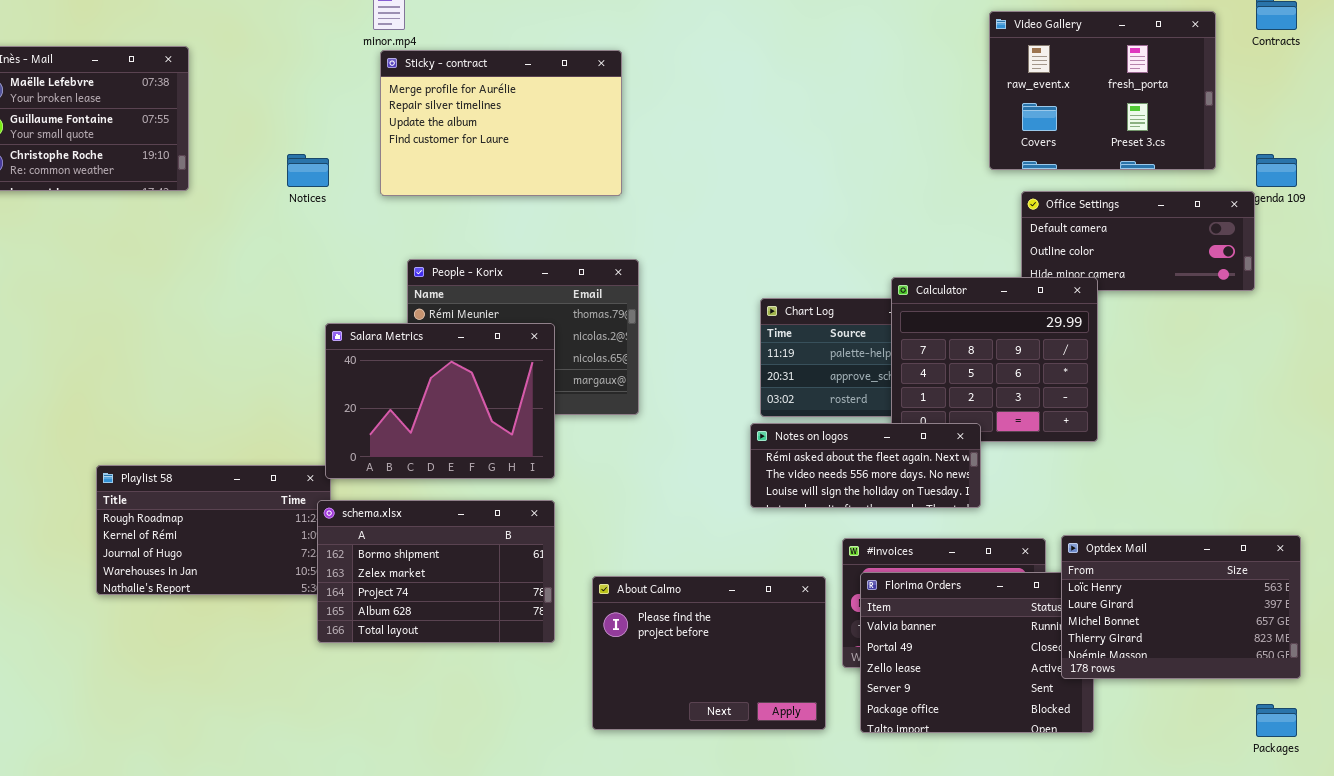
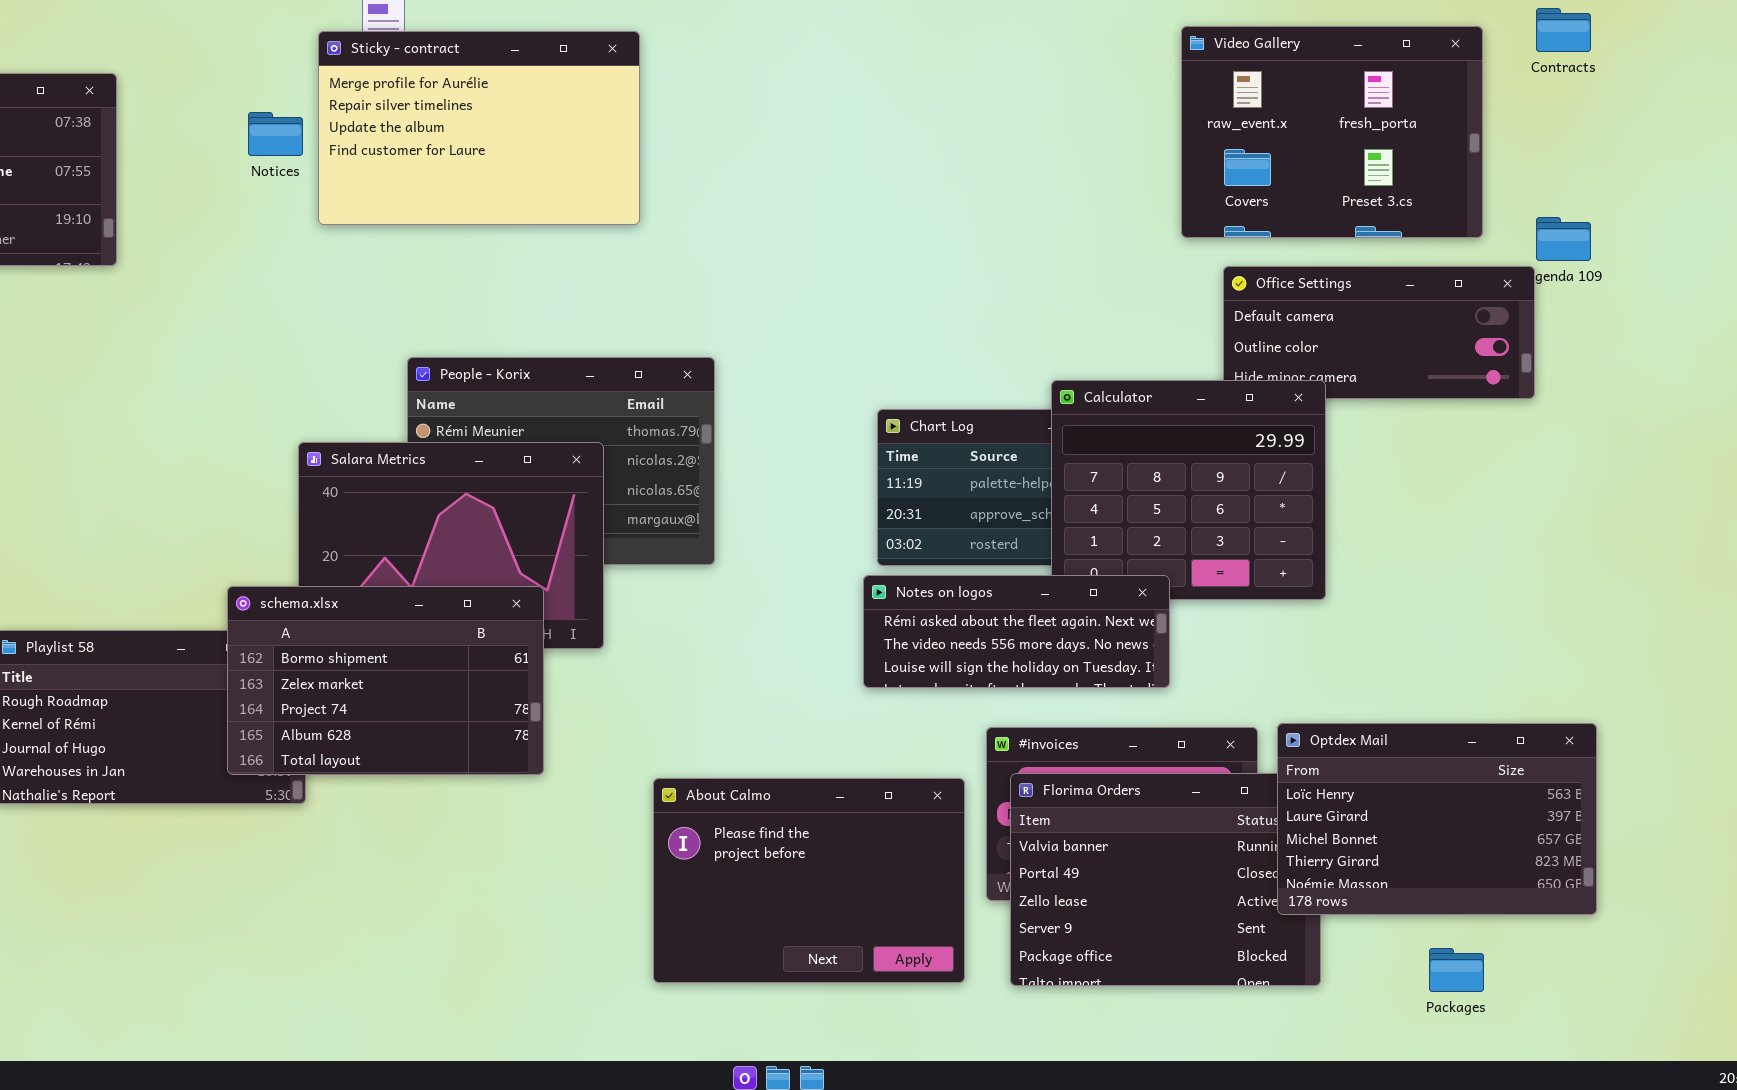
Sticky - contract: [380,50,622,196] -> [318,31,640,225], moved
Notices: [287,154,329,187] -> [248,112,303,156], moved
schema.xlsx: [317,500,555,643] -> [227,586,544,775], moved
Packages: [1256,704,1297,737] -> [1429,948,1484,992], moved

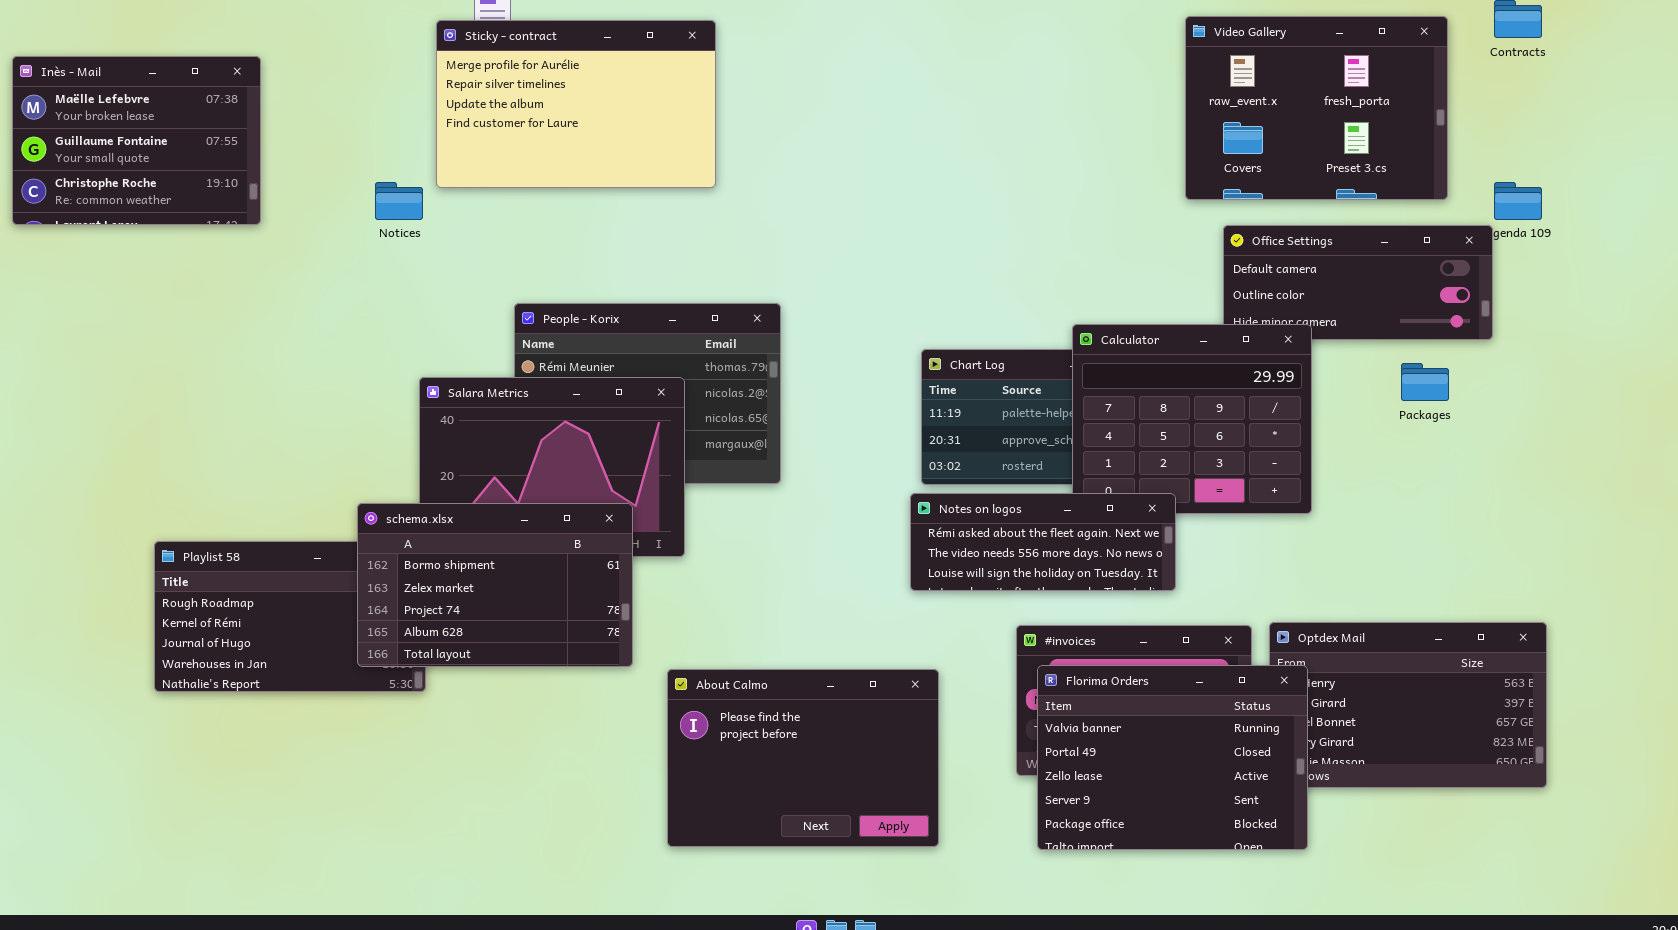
Notices: [248,112,303,156] -> [375,182,423,220], moved
Florima Orders: [1010,773,1321,986] -> [1037,665,1308,850], raised
About Calmo: [653,778,965,983] -> [667,669,939,847], moved
Packages: [1429,948,1484,992] -> [1401,363,1449,401], moved

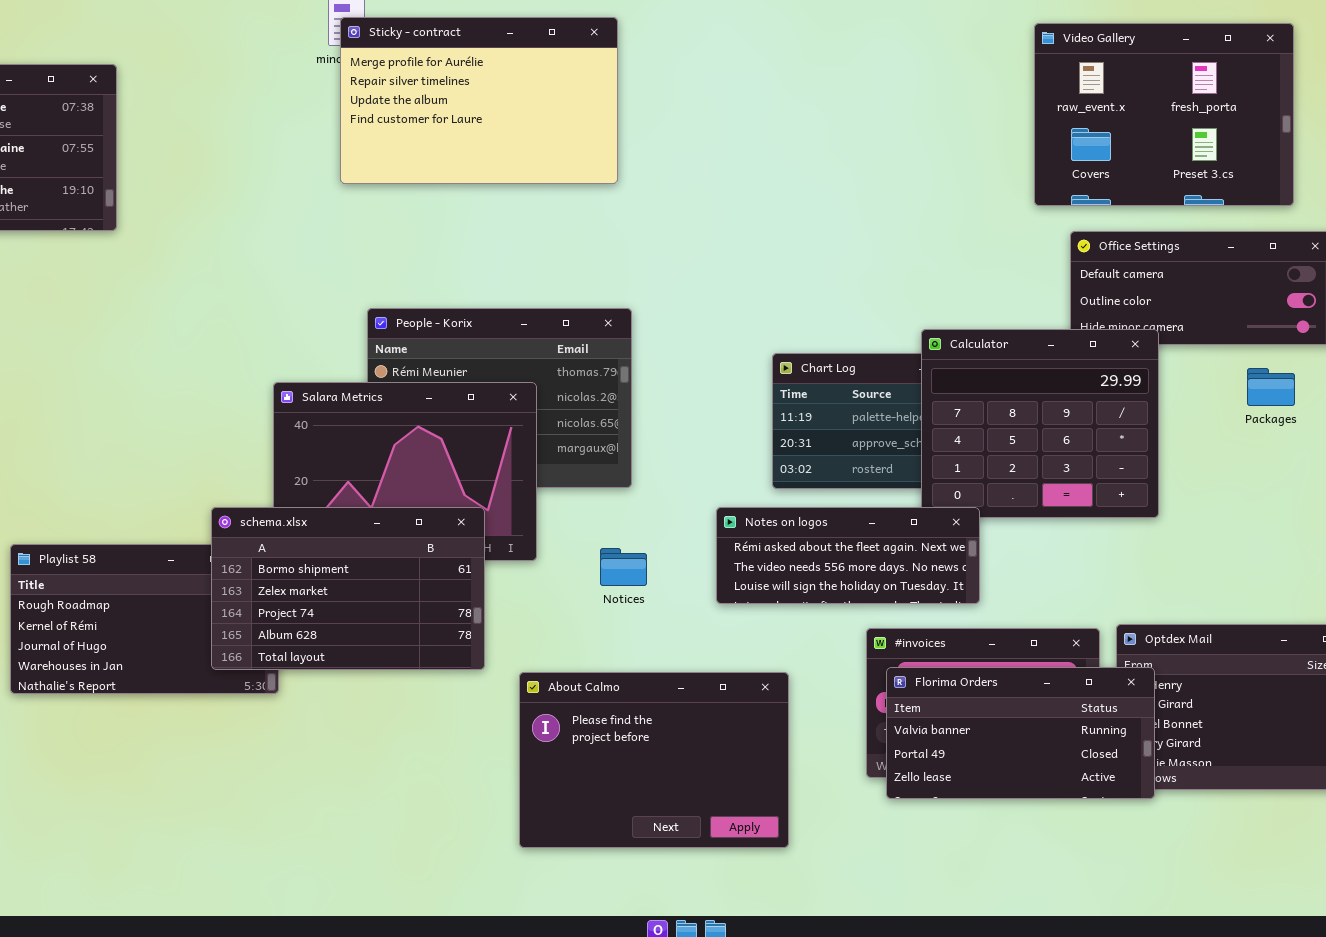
Sticky - contract: [436,20,716,188] -> [340,17,618,184], moved
Notices: [375,182,423,220] -> [600,548,647,586], moved
Notes on logos: [910,493,1176,591] -> [716,507,980,604], moved
Florima Orders: [1037,665,1308,850] -> [886,667,1155,799], resized

